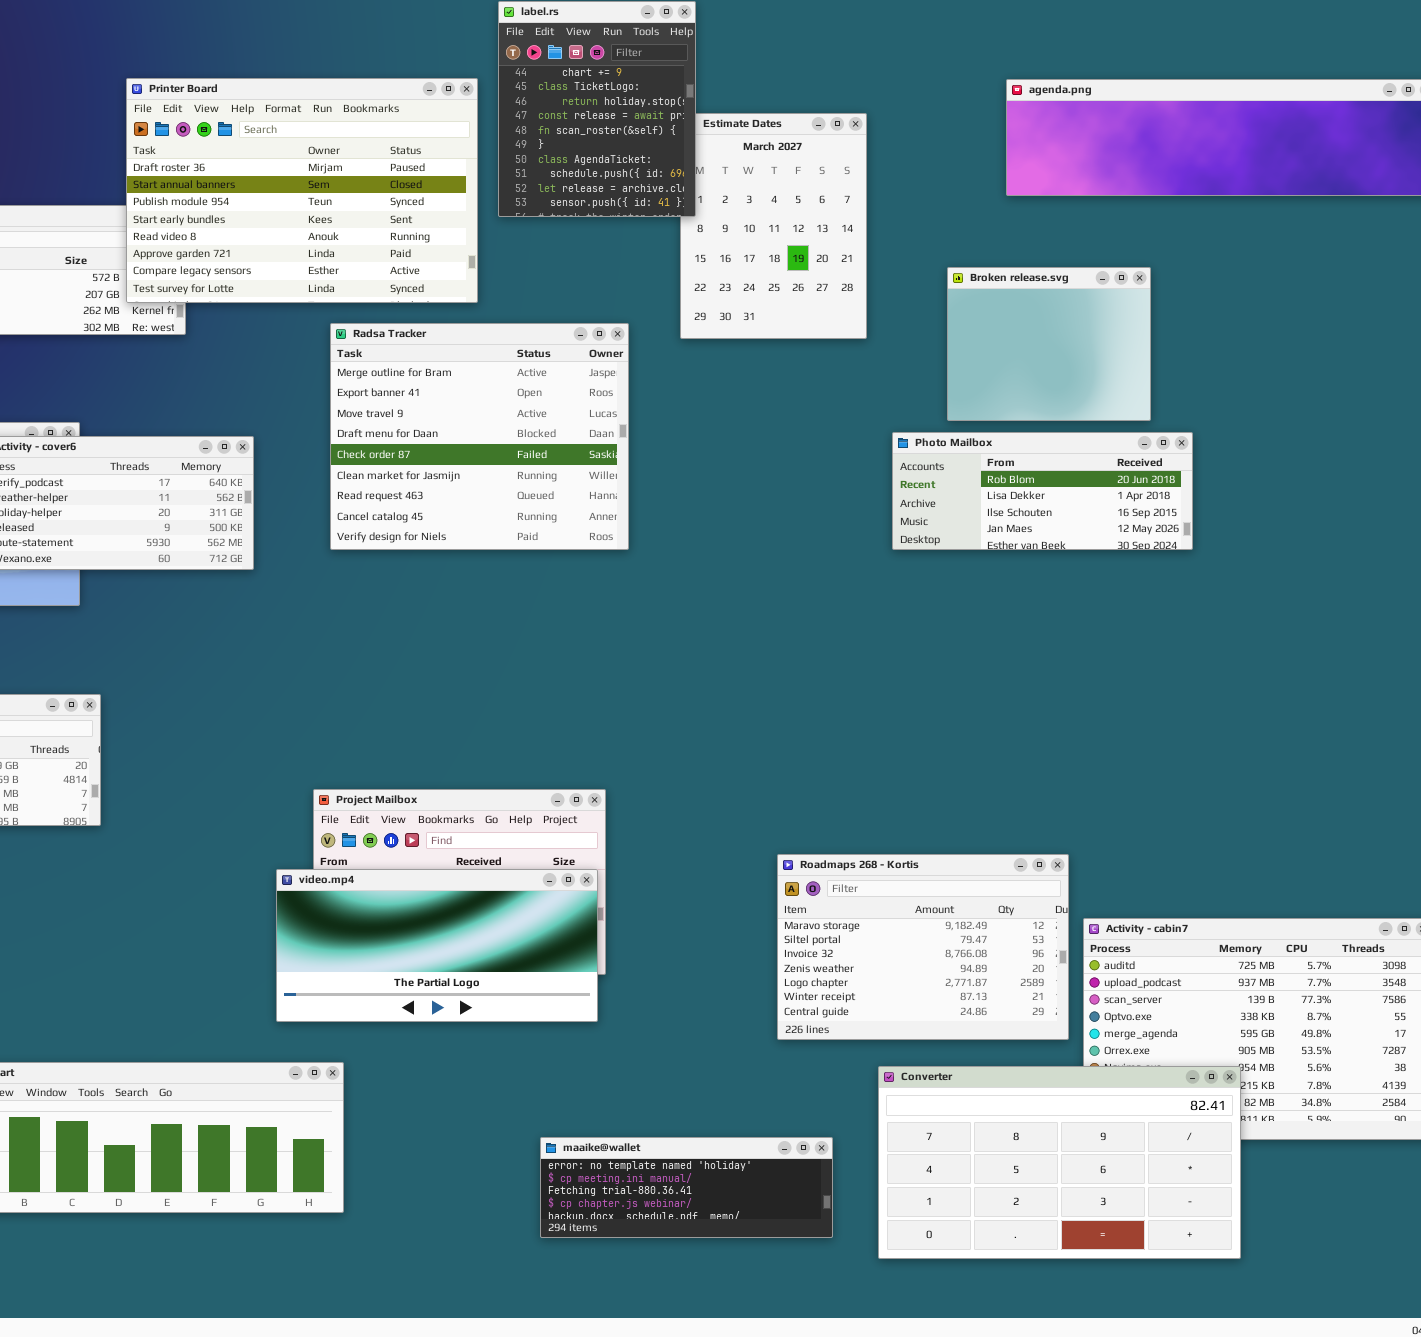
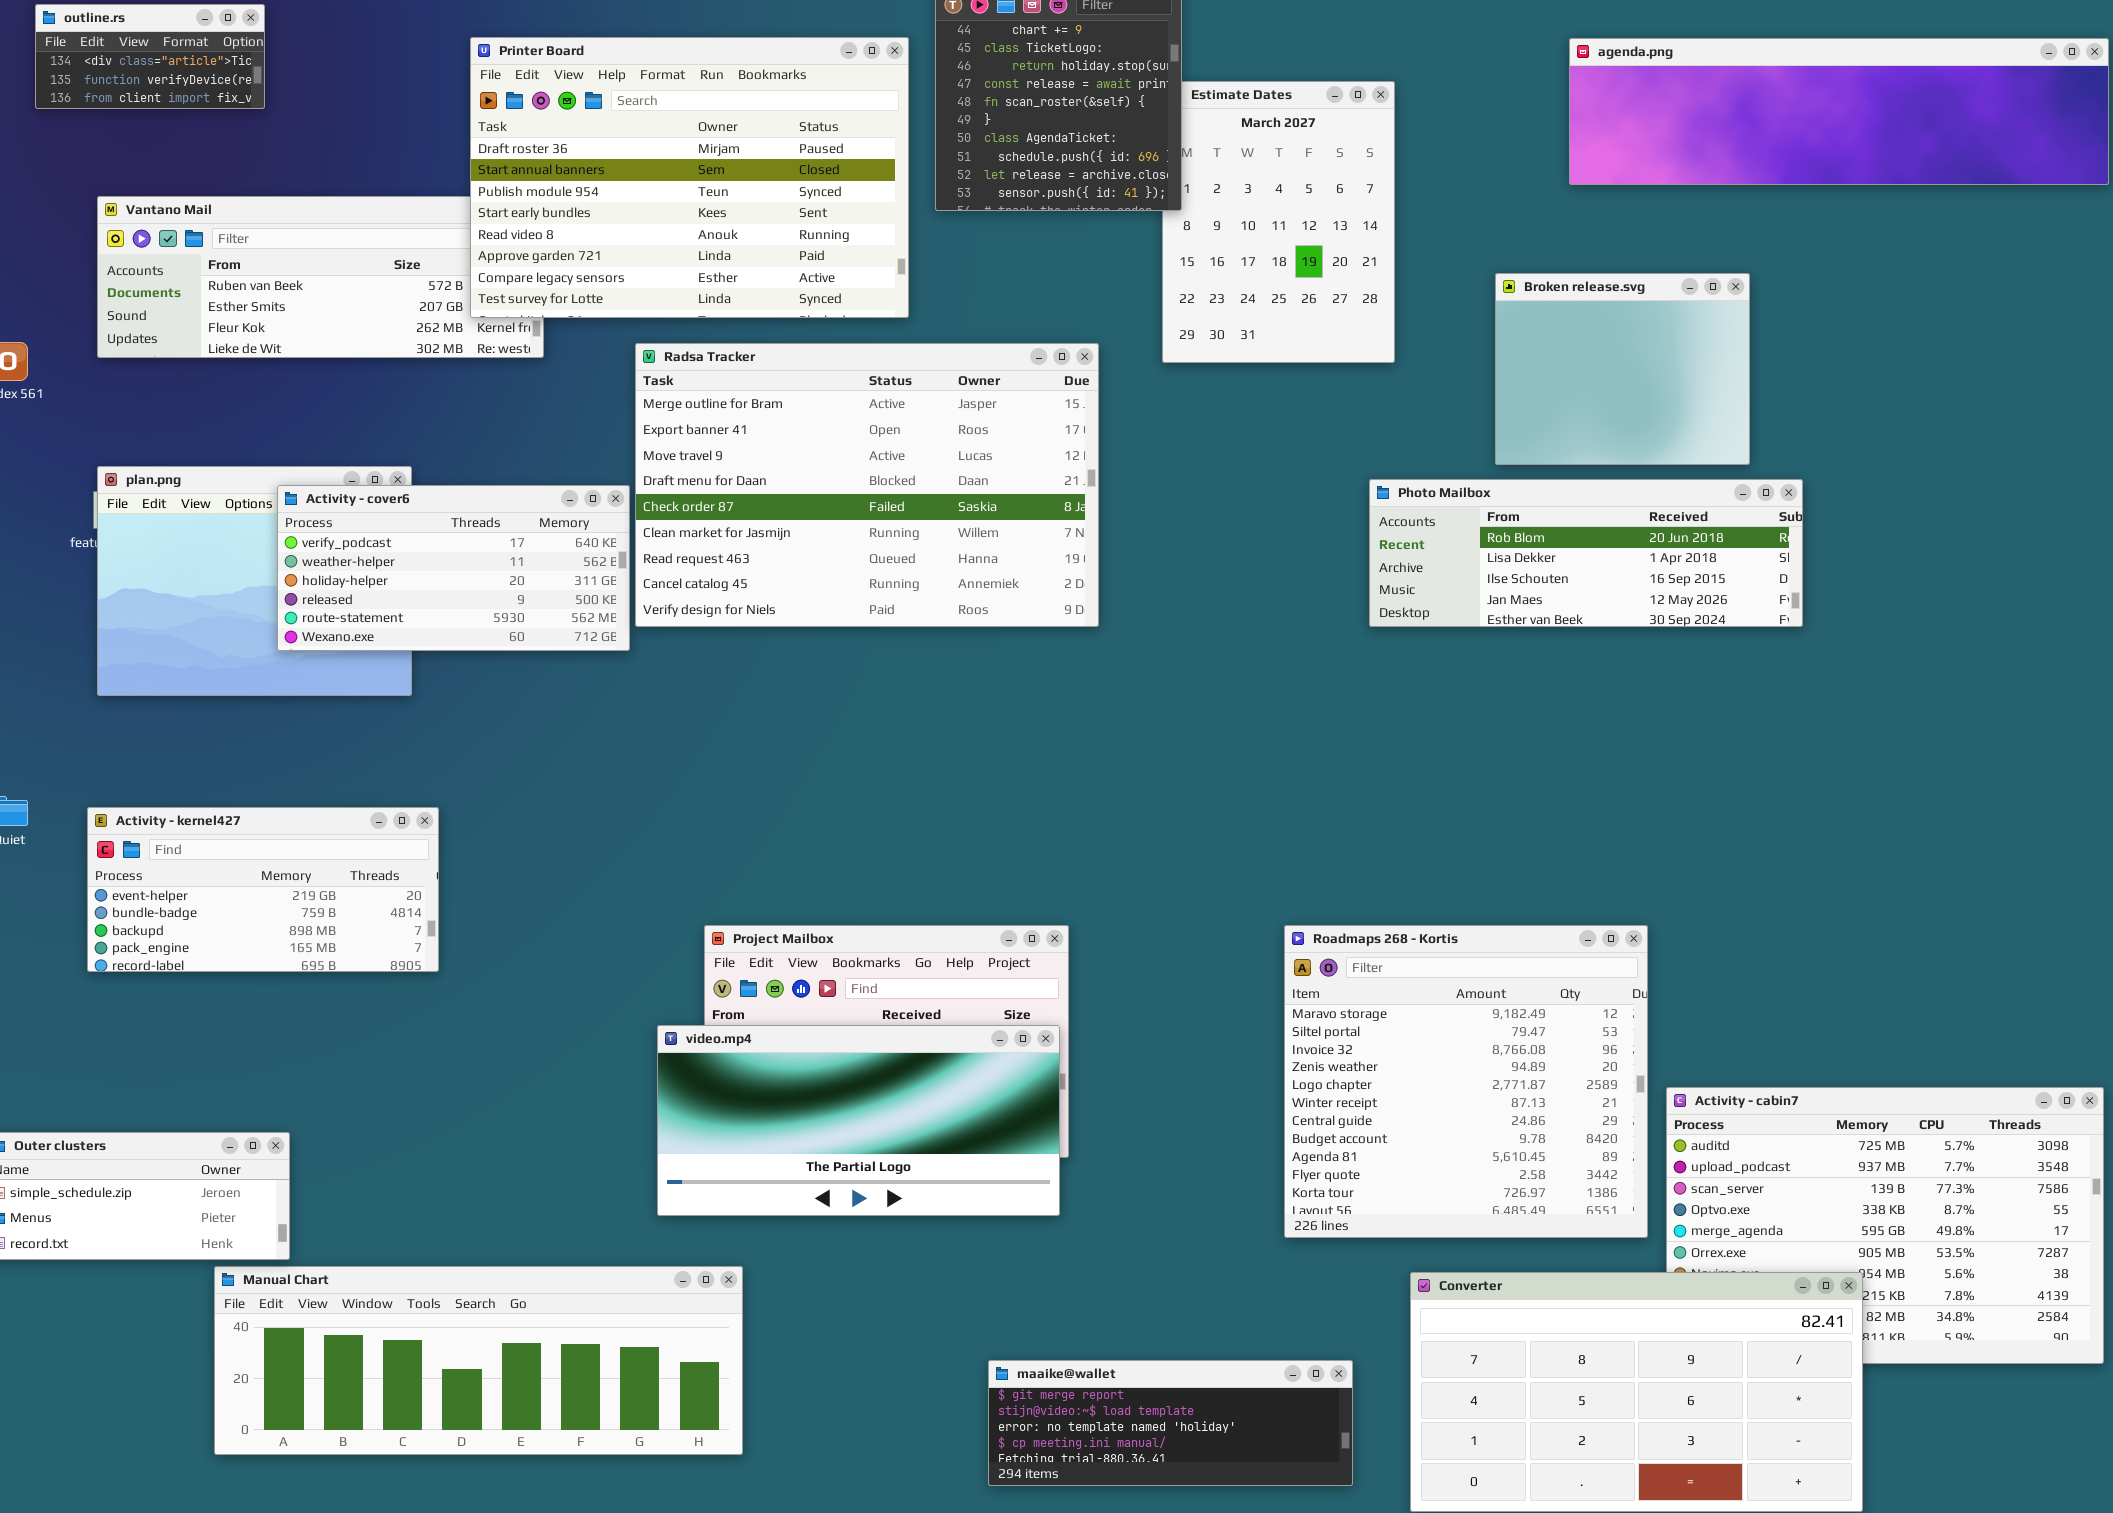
Radsa Tracker: [330,323,629,550] -> [635,343,1099,627], resized
Photo Mailbox: [892,432,1193,550] -> [1369,479,1803,627], resized
Roadmaps 268 - Kortis: [777,854,1069,1040] -> [1284,925,1648,1238], resized
maaike@wallet: [540,1137,833,1238] -> [988,1360,1353,1486], scrolled up 2 rows

